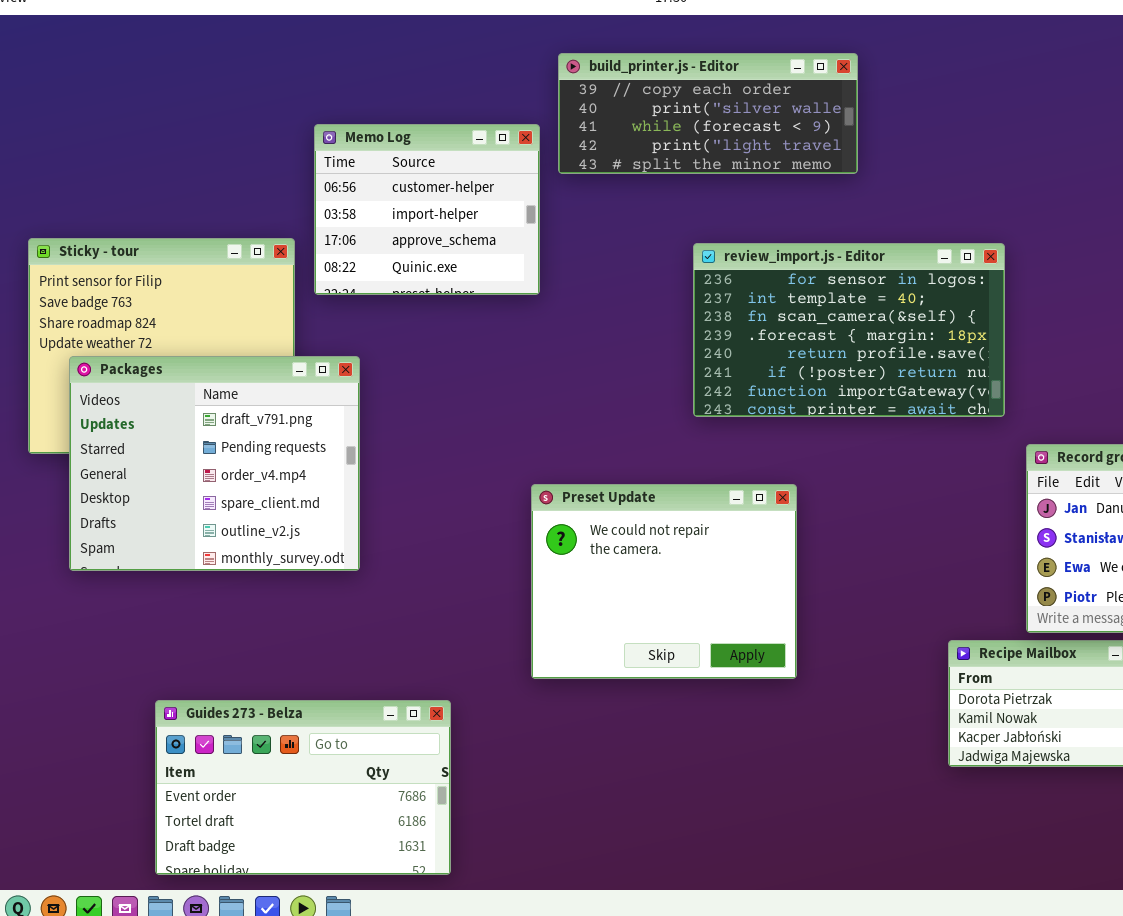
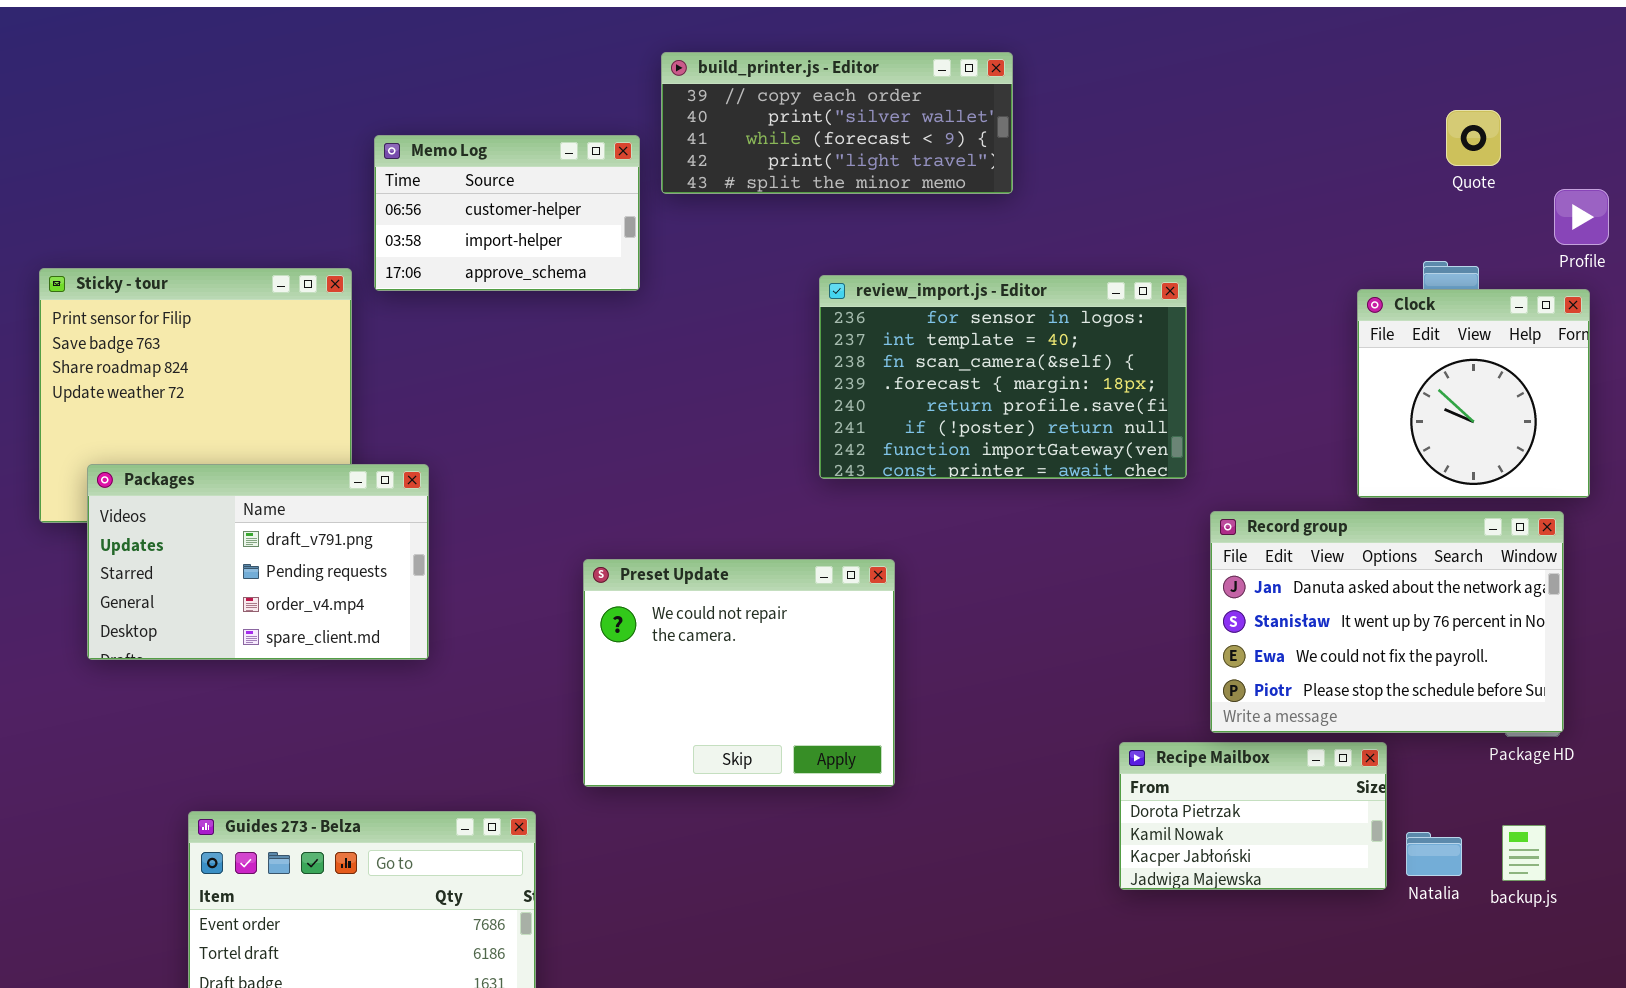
Memo Log: [314,124,540,295] -> [374,135,640,291], resized
Packages: [69,356,360,571] -> [87,464,429,660], resized
Preset Update: [531,484,797,679] -> [583,559,895,787], moved

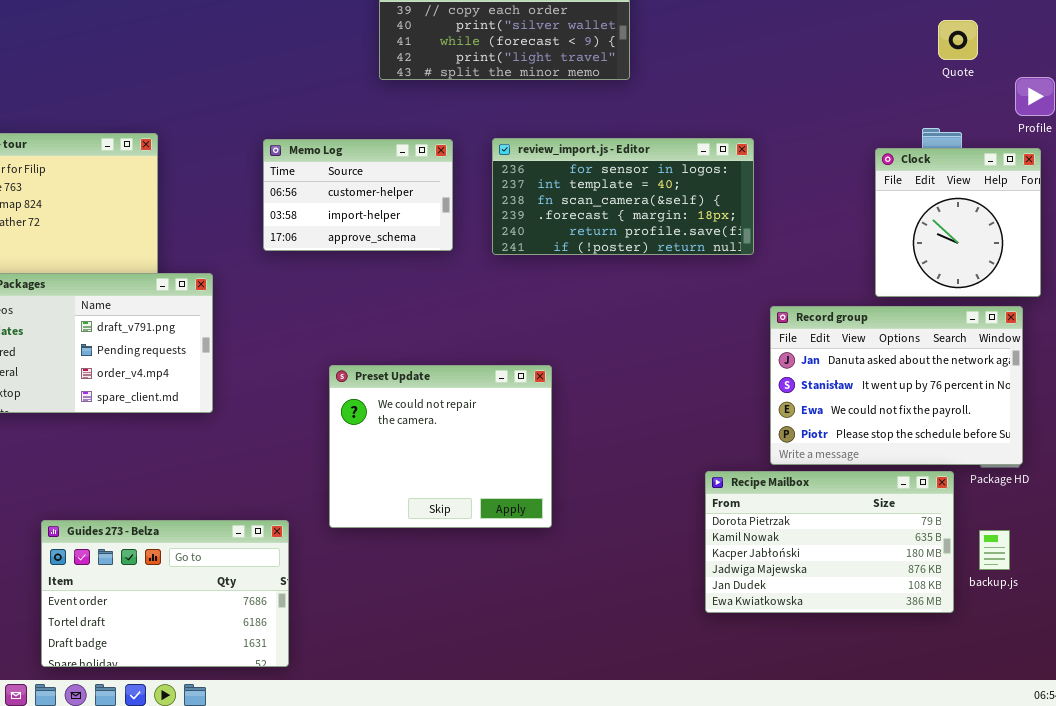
Memo Log: [374,135,640,291] -> [263,139,453,251], moved
review_import.js - Editor: [819,275,1187,479] -> [492,138,754,255], resized
Preset Update: [583,559,895,787] -> [329,365,552,528], moved
Recipe Mailbox: [1119,742,1387,890] -> [705,471,954,613], resized

